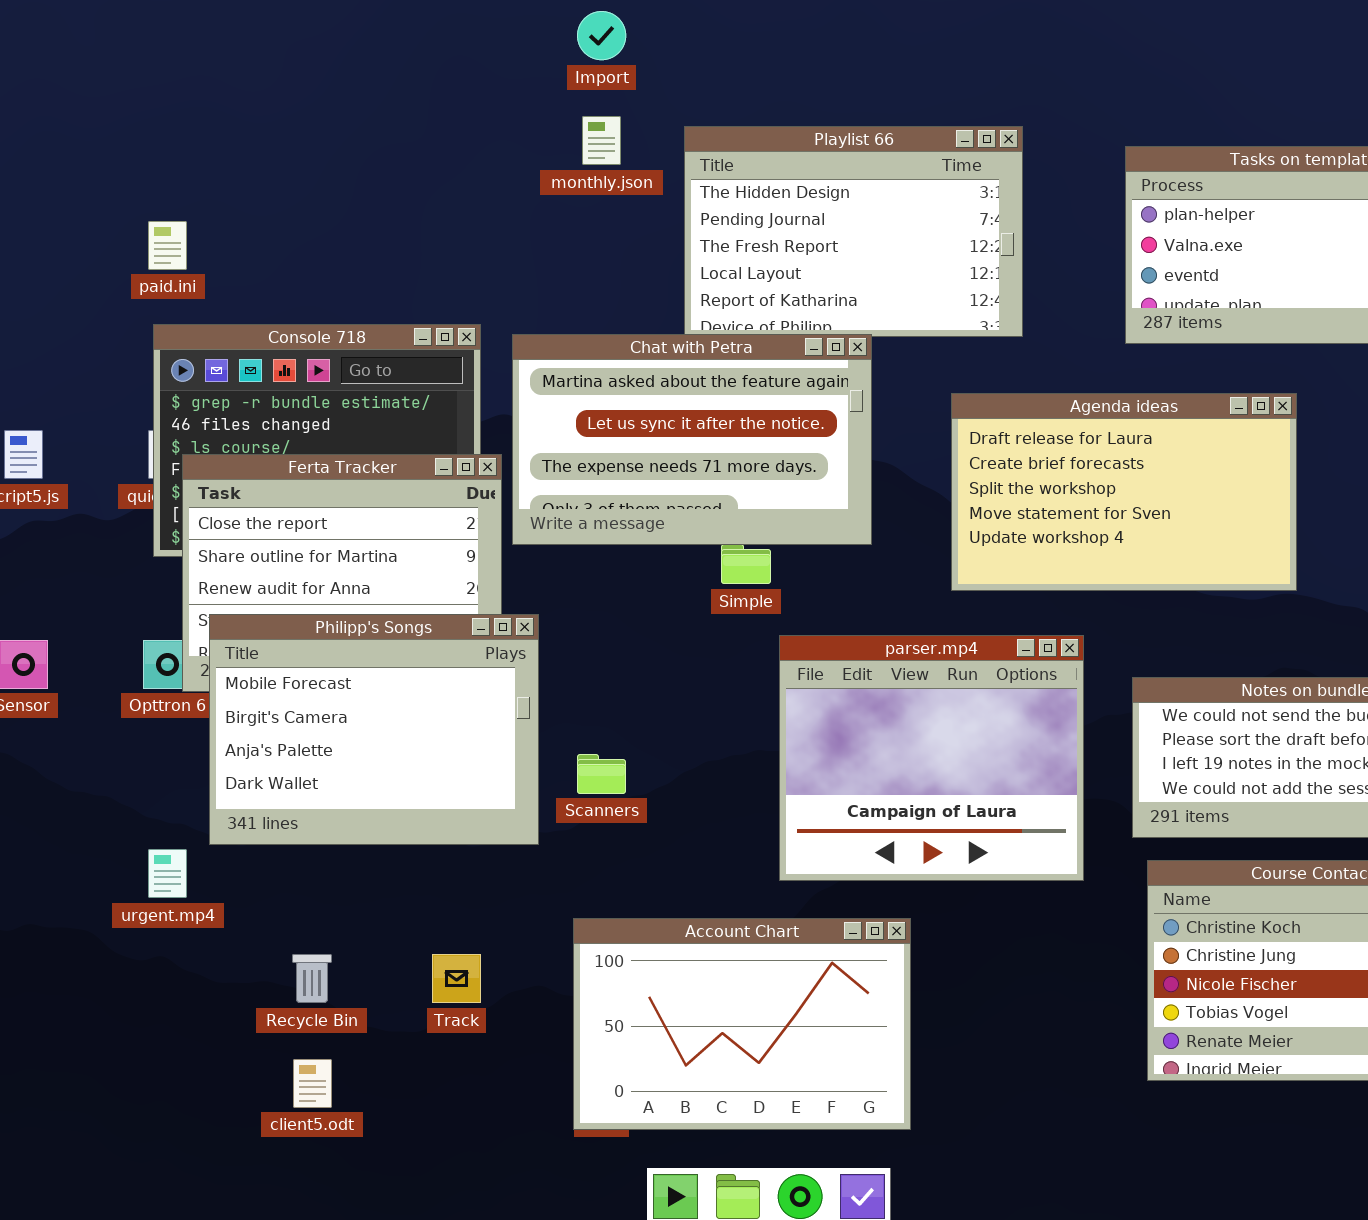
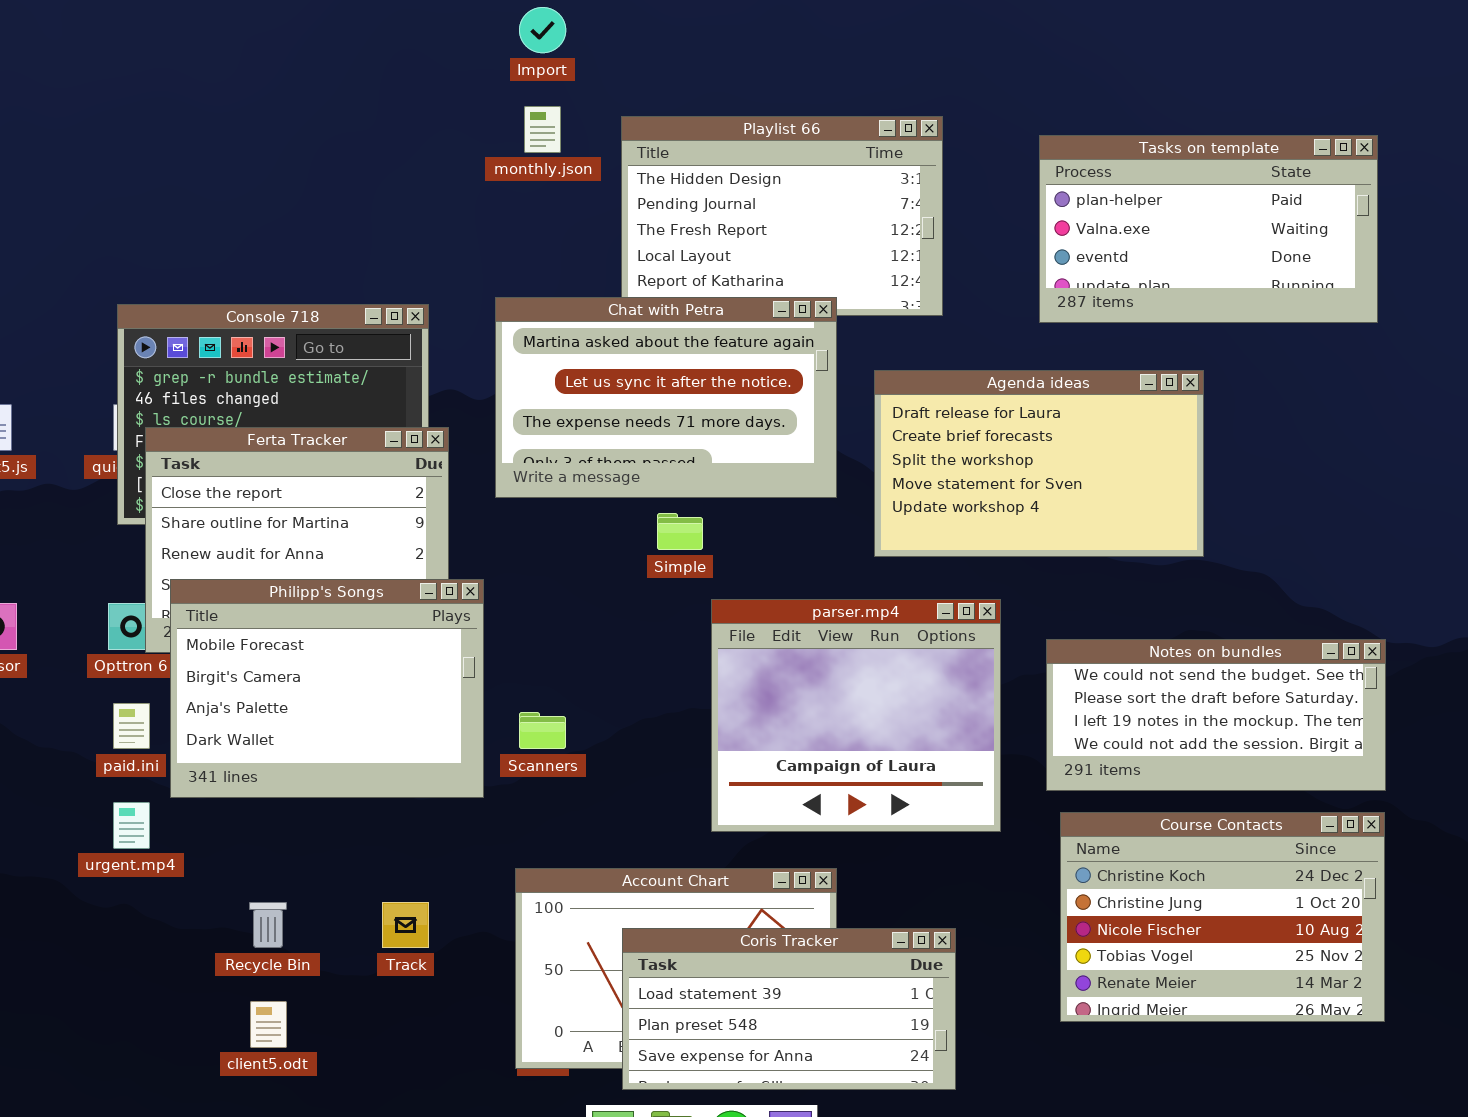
paid.ini: [148,221,187,270] -> [113,703,150,749], moved
Chat with Petra: [512,334,872,545] -> [495,297,837,498], moved
Coris Tracker: none -> [622,928,956,1090], opened

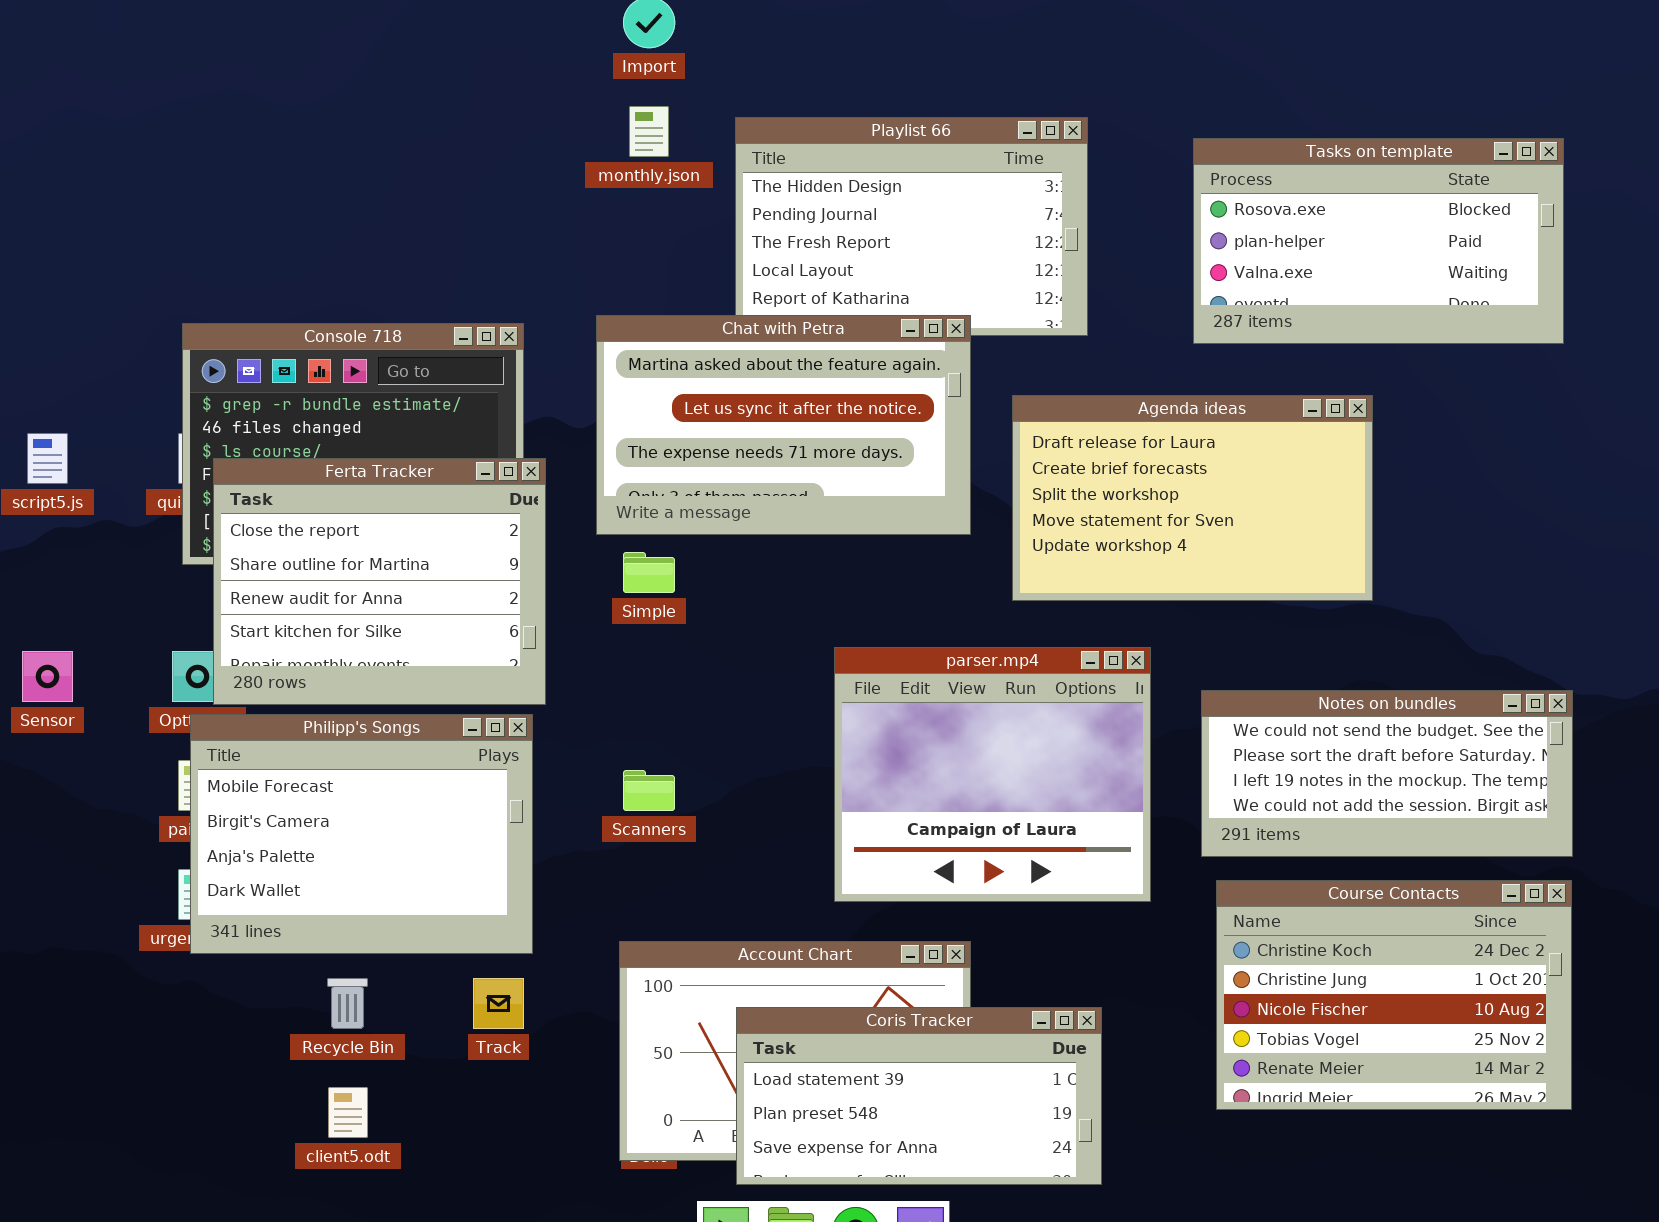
Tasks on template: [1039,135,1378,323] -> [1193,138,1564,344], scrolled up 1 row
Simple: [657,513,703,550] -> [623,552,675,593], moved
Philipp's Songs: [170,579,484,798] -> [190,714,533,954], moved

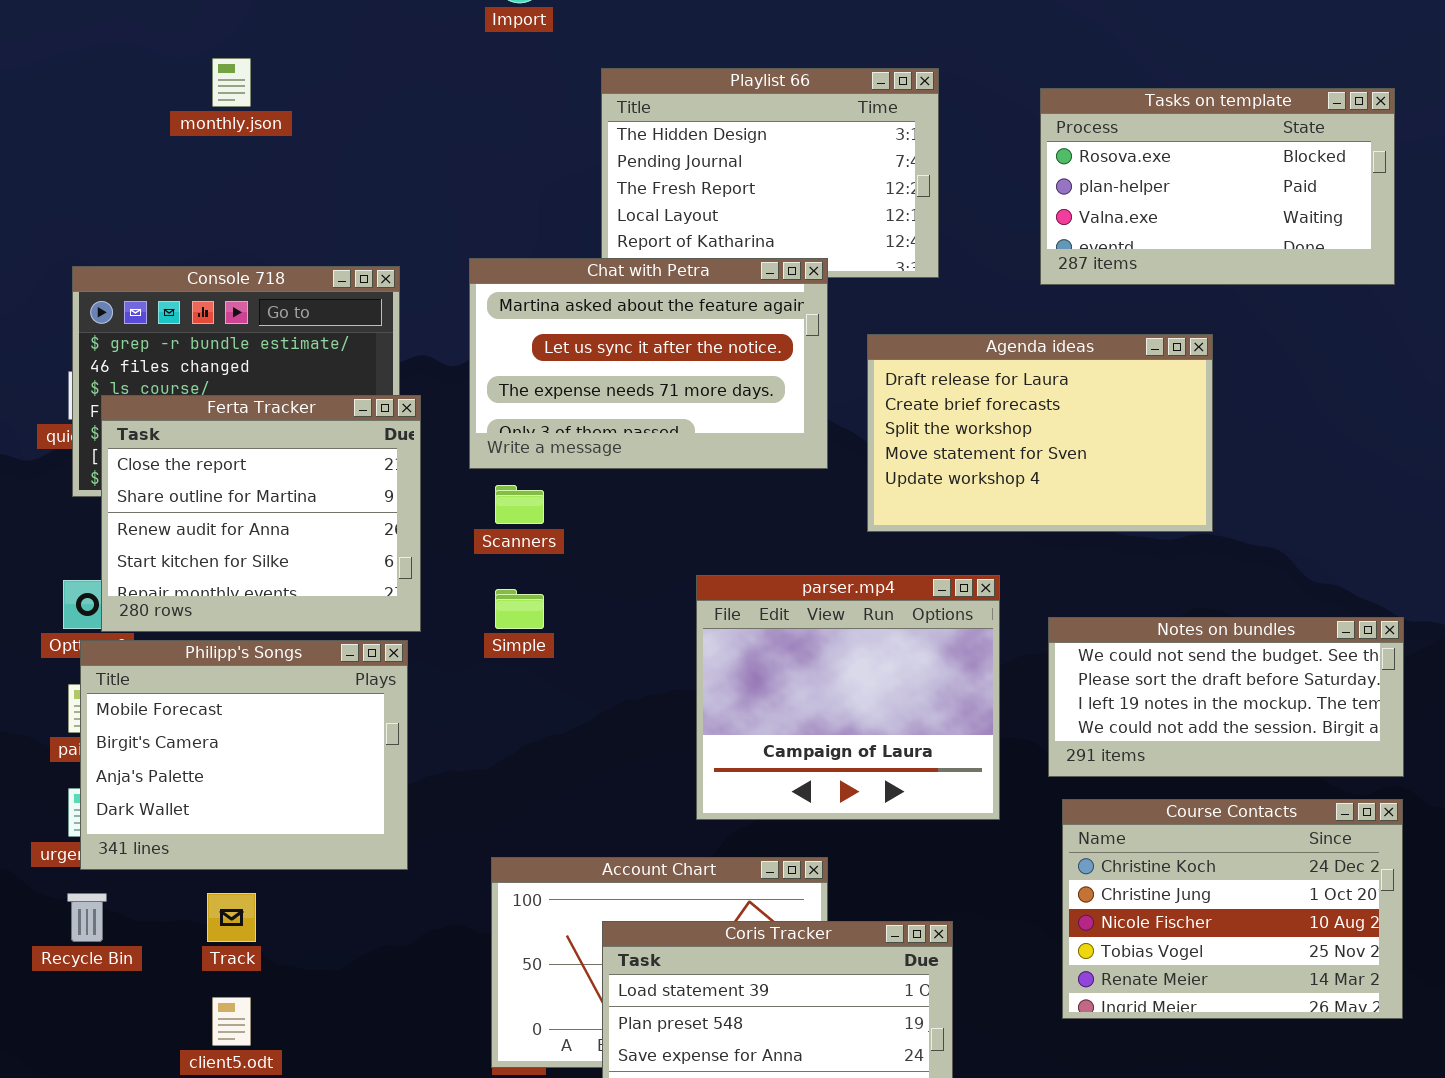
monthly.json: [629,106,669,157] -> [212,58,251,107], moved
Simple: [623,552,675,593] -> [495,589,544,629], moved
Scanners: [623,770,675,811] -> [495,485,544,524], moved
Recycle Bin: [327,978,368,1029] -> [67,893,107,942], moved
Track: [473,978,524,1029] -> [207,893,256,942], moved

